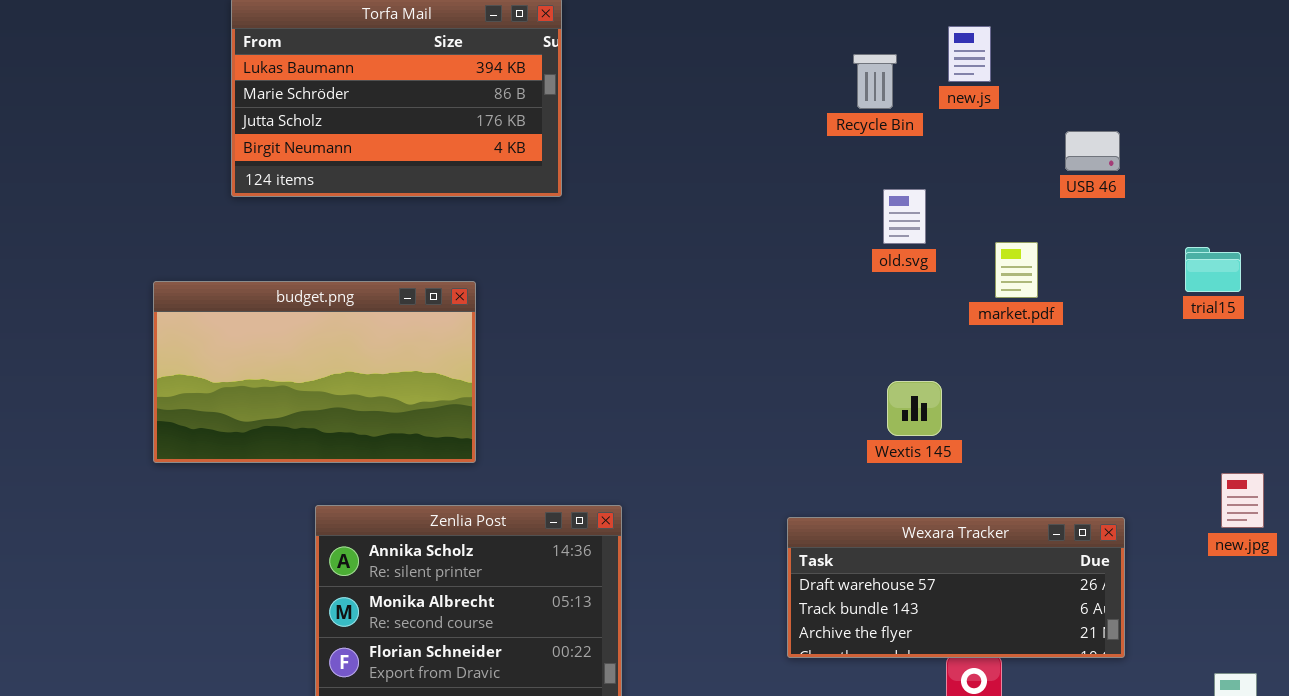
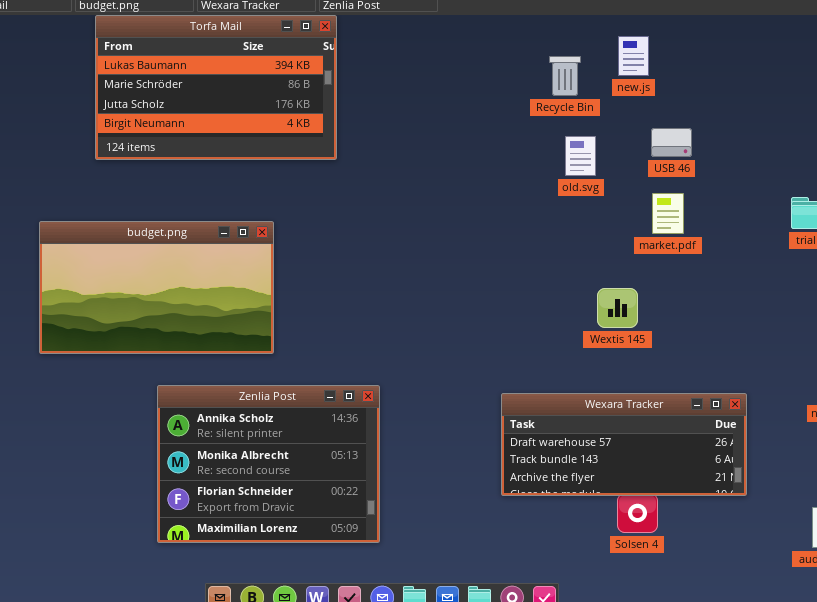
USB 46: [1065,131,1120,171] -> [651,128,692,157], moved
old.svg: [883,189,926,244] -> [565,136,596,176], moved
Wextis 145: [887,381,942,436] -> [597,288,638,328], moved

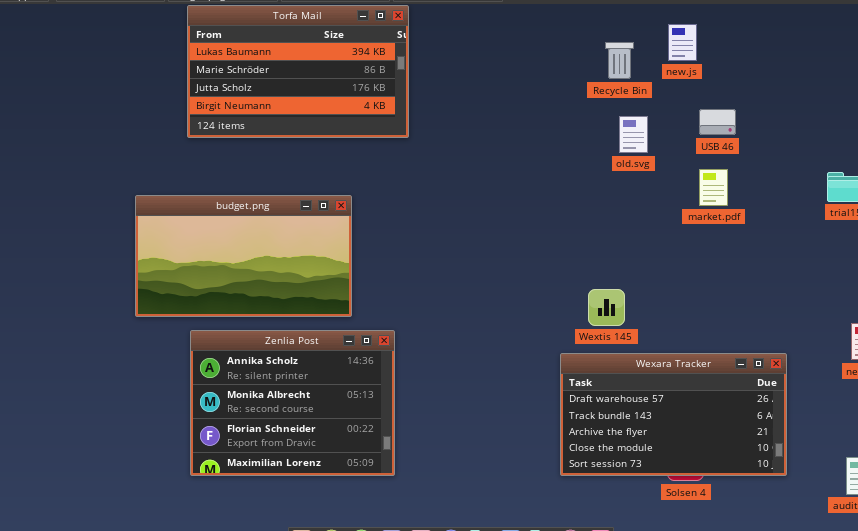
Wextis 145: [597,288,638,328] -> [588,289,625,326], moved
Zenlia Post: [157,385,380,543] -> [190,330,395,476], moved
Wexara Tracker: [501,393,747,496] -> [560,353,787,476], resized

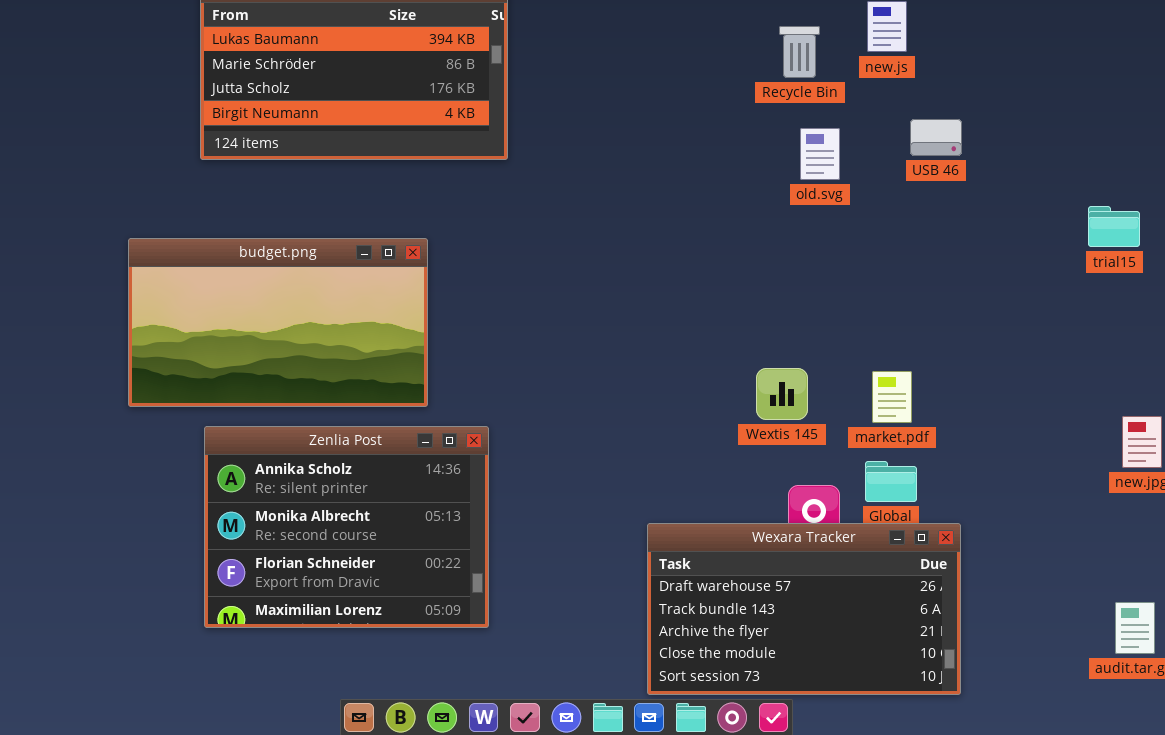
market.pdf: [699,169,728,206] -> [872,371,912,423], moved
Wexara Tracker: [560,353,787,476] -> [647,523,961,695], moved

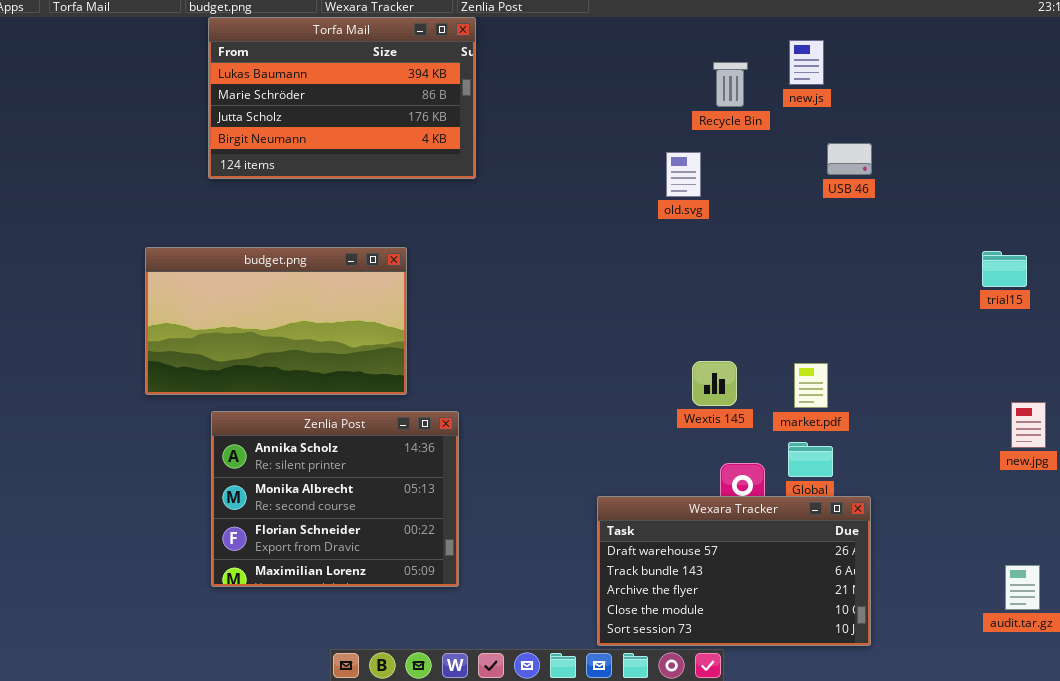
old.svg: [800,128,840,180] -> [666,152,701,197], moved
trial15: [1088,206,1140,247] -> [982,251,1027,287], moved

